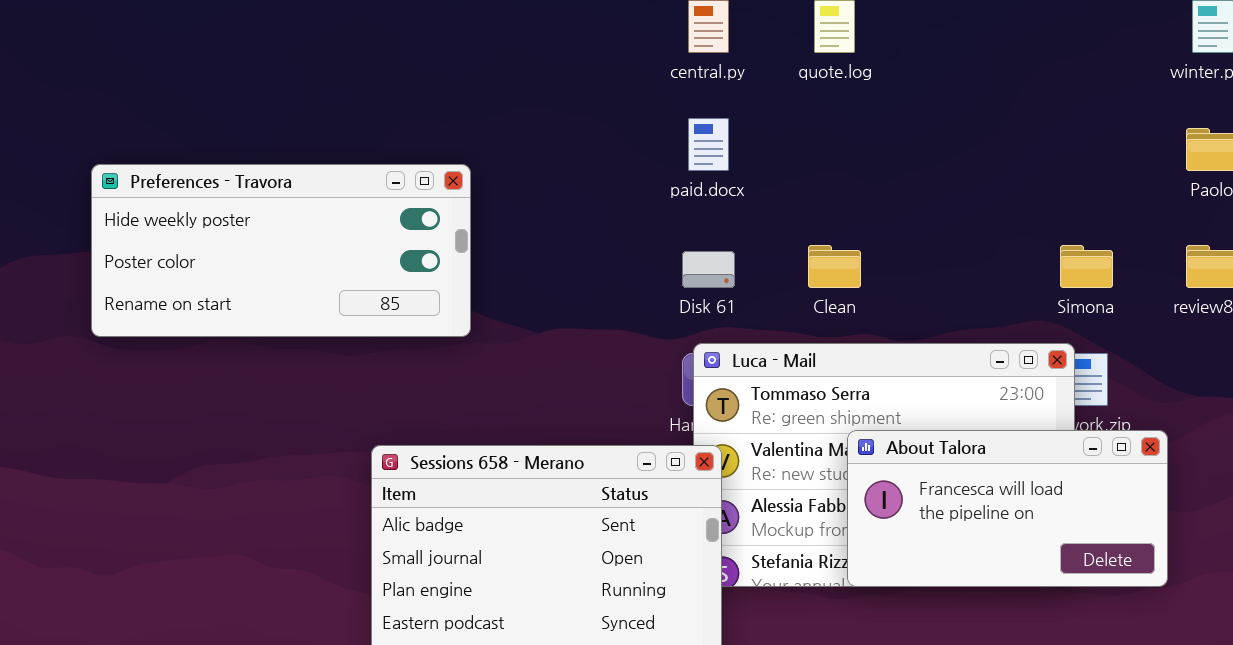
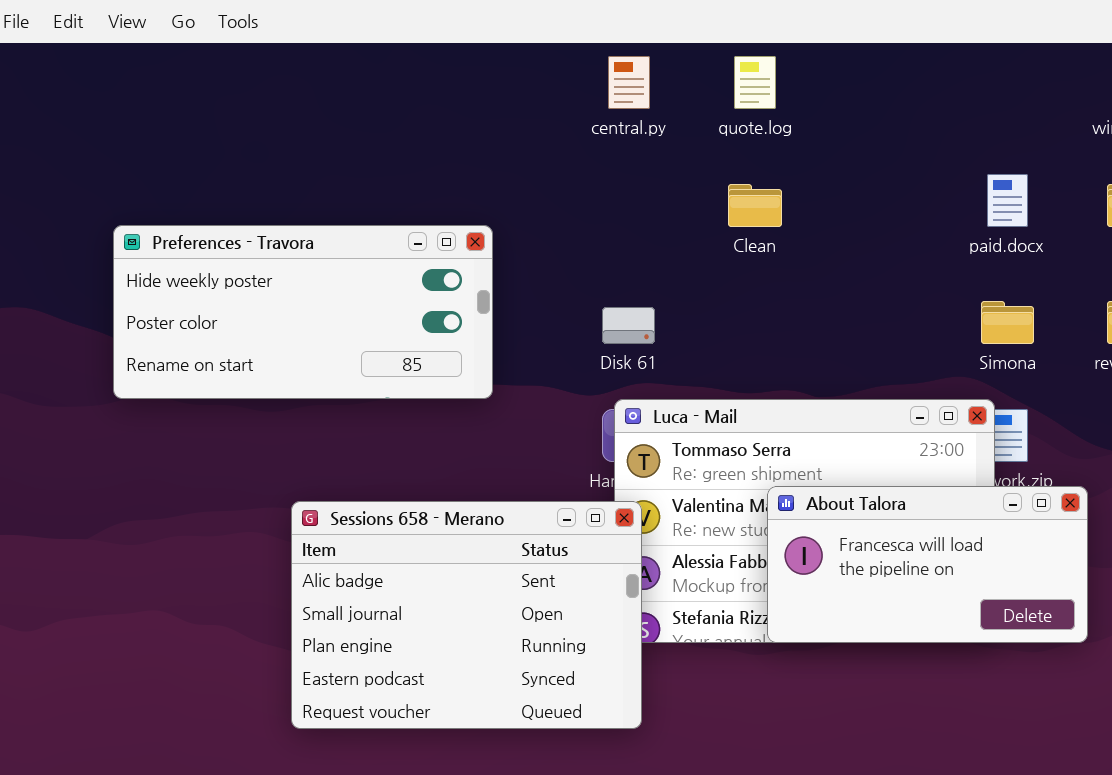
paid.docx: [688,118,729,171] -> [987,174,1028,227], moved
Preferences - Travora: [91,164,471,337] -> [113,225,493,399], moved
Clean: [808,245,861,288] -> [728,184,782,227], moved

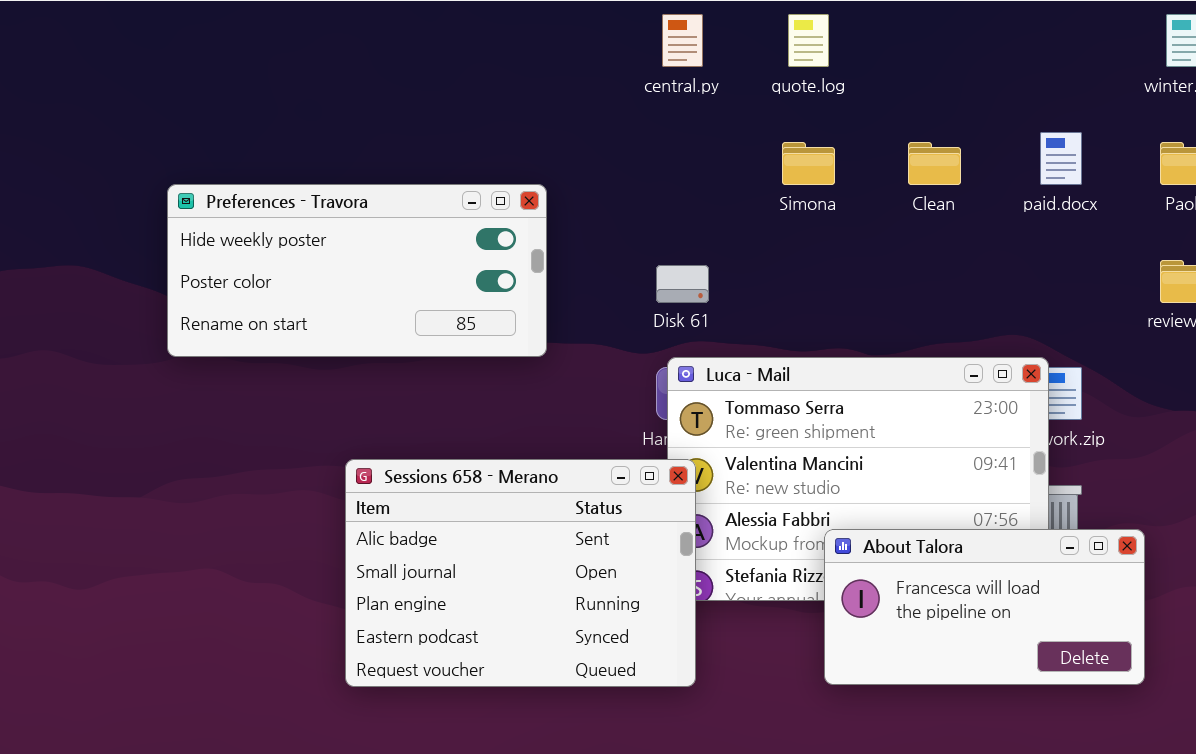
Clean: [728,184,782,227] -> [908,142,961,185], moved
Simona: [981,301,1034,344] -> [782,142,835,185], moved
About Talora: [767,486,1088,643] -> [824,529,1145,685], moved

